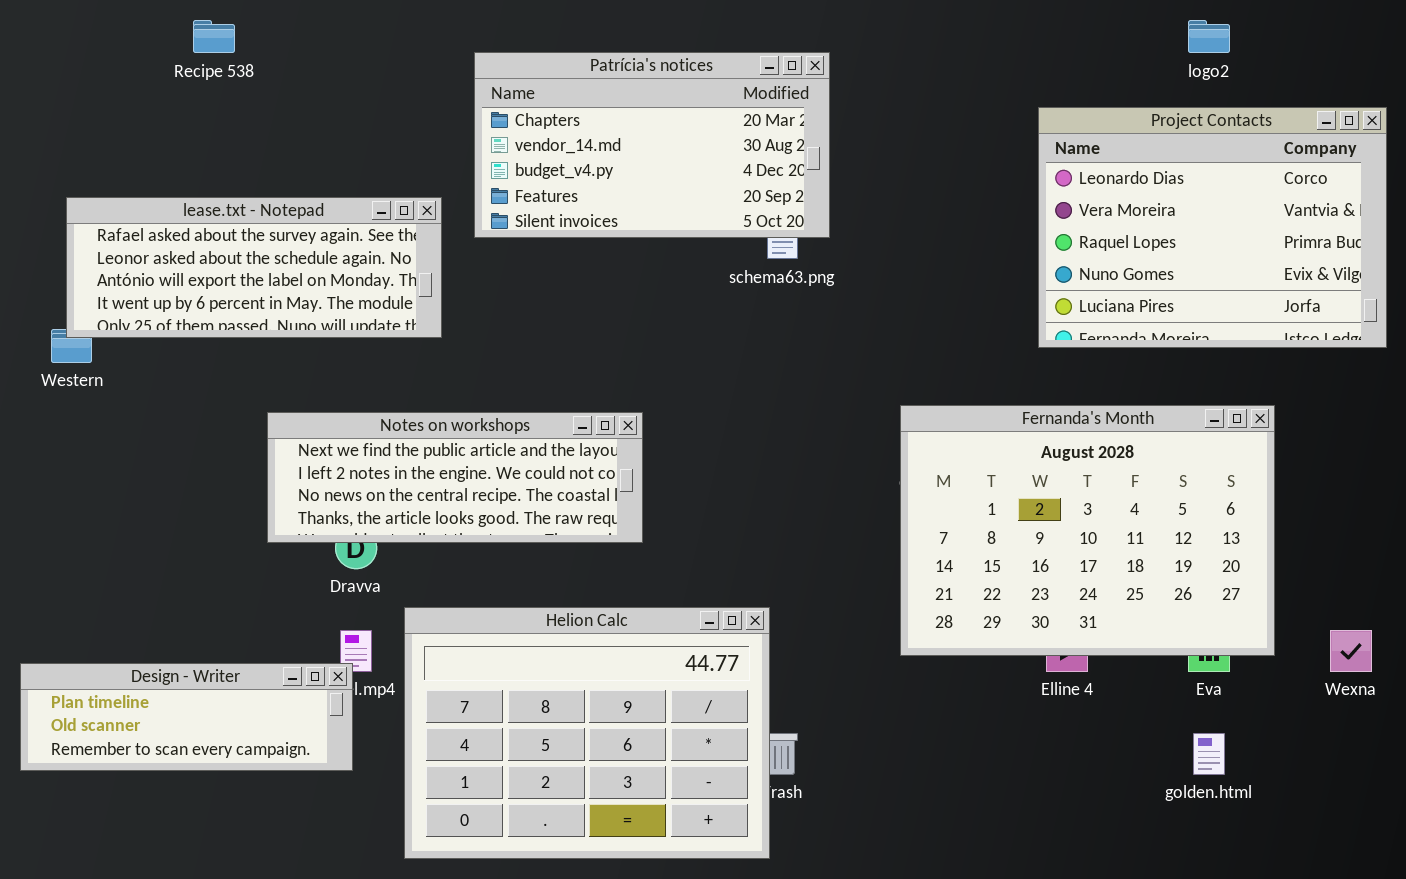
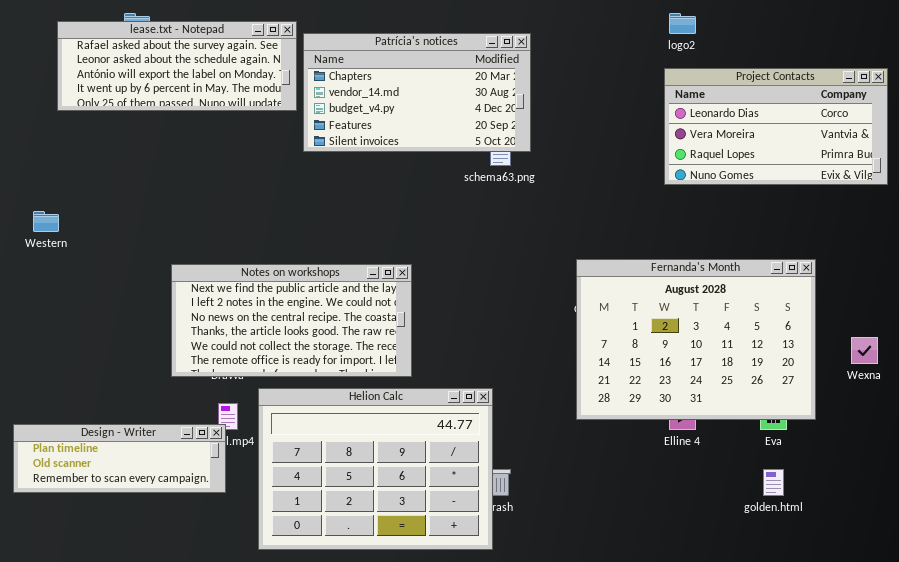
logo2: [1188,20,1230,53] -> [669,13,696,34], moved
Project Contacts: [1038,107,1387,348] -> [664,68,888,185], resized
lease.txt - Notepad: [66,197,442,338] -> [57,21,297,111], moved
Notes on workshops: [267,412,643,543] -> [171,264,412,377], resized
Wexna: [1330,630,1372,672] -> [851,337,878,364], moved

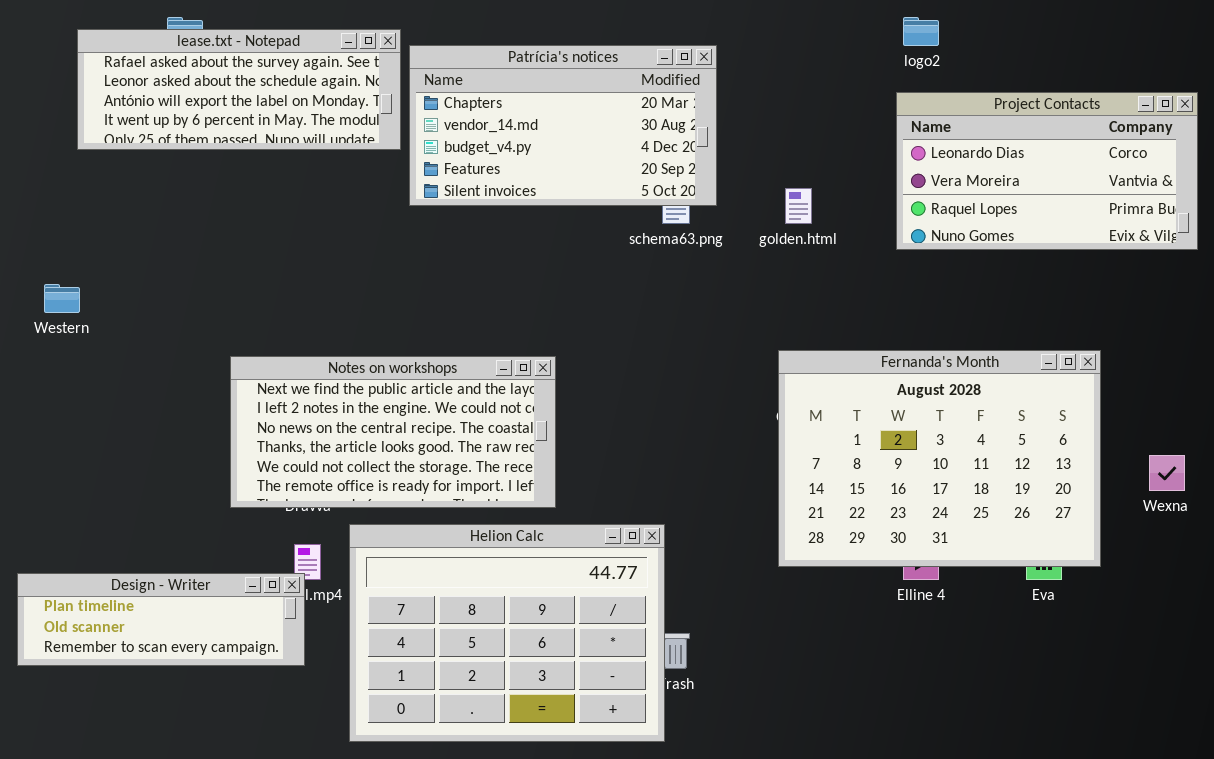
golden.html: [763,469,784,496] -> [785,188,812,224], moved

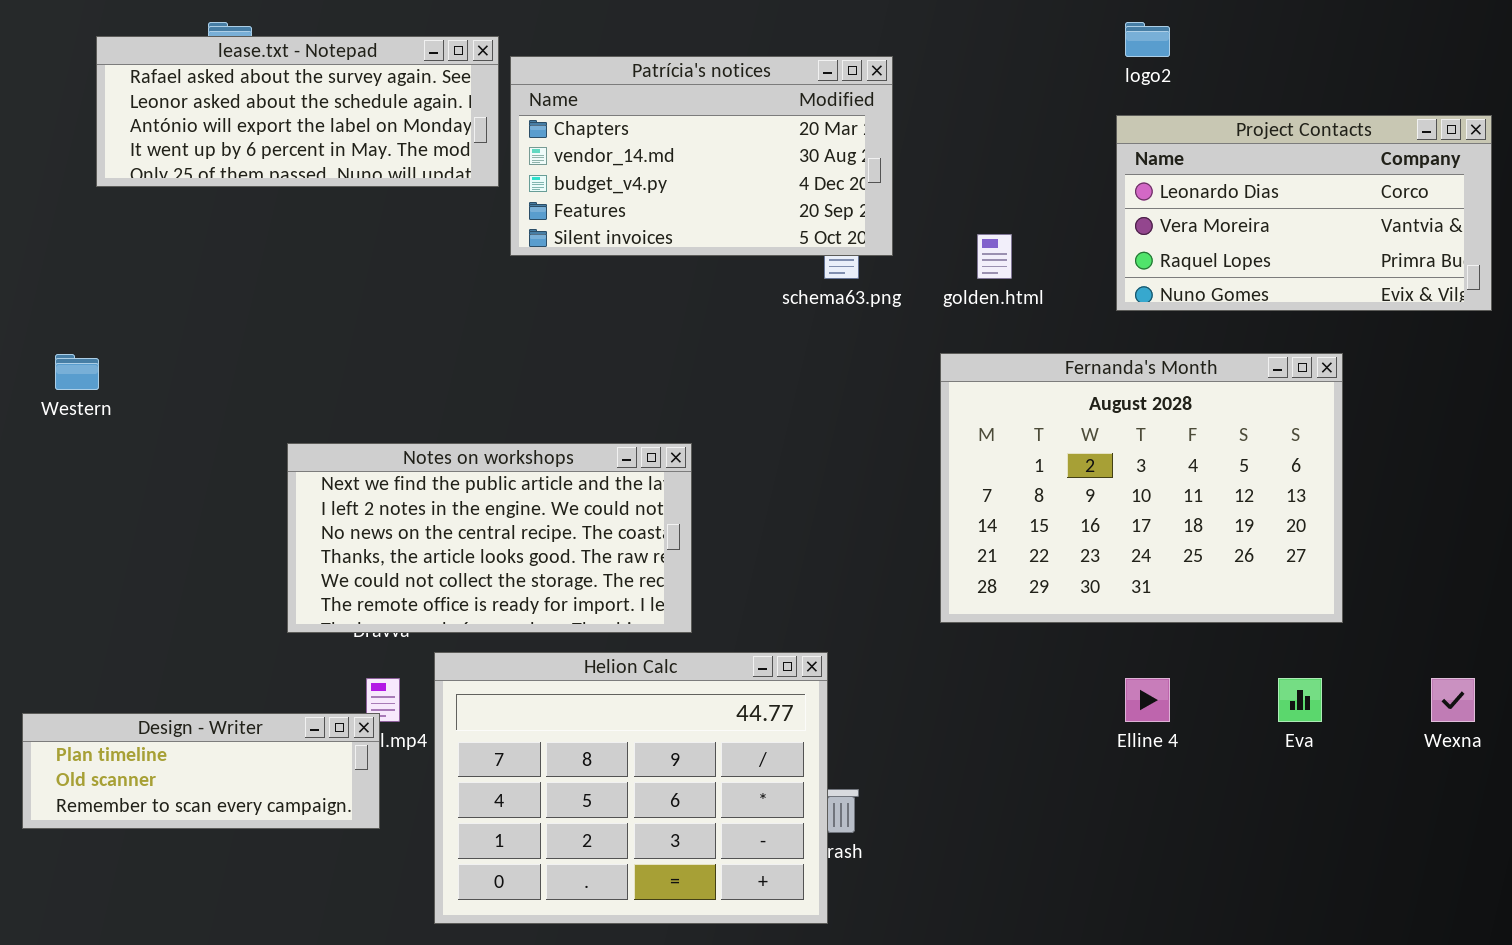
Fernanda's Month: [778,350,1101,567] -> [940,353,1343,623], moved
Wexna: [1149,455,1185,491] -> [1431,678,1475,722], moved

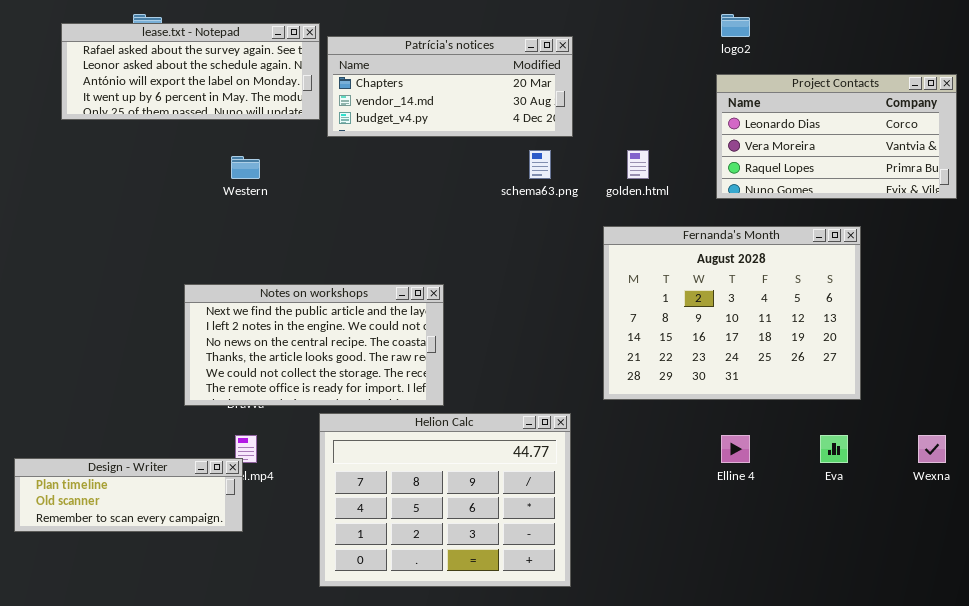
Patrícia's notices: [510,56,893,256] -> [327,36,573,137], resized
Western: [55,354,99,390] -> [231,156,260,179], moved
Helion Calc: [434,652,828,924] -> [319,413,571,587], moved

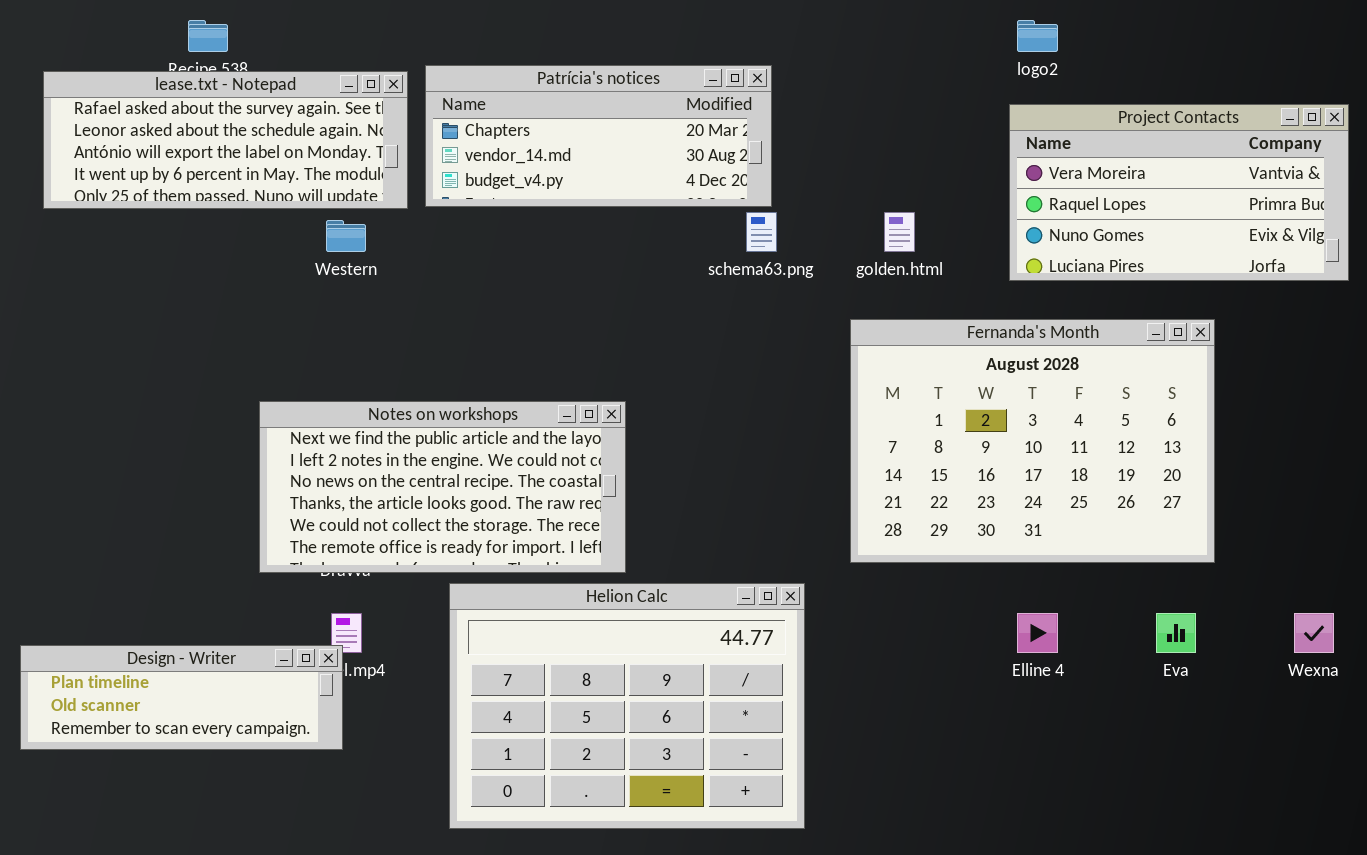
lease.txt - Notepad: [61,23,320,120] -> [43,71,408,209], moved
Patrícia's notices: [327,36,573,137] -> [425,65,772,207], moved
Project Contacts: [716,74,957,199] -> [1009,104,1349,281], scrolled down 1 row

